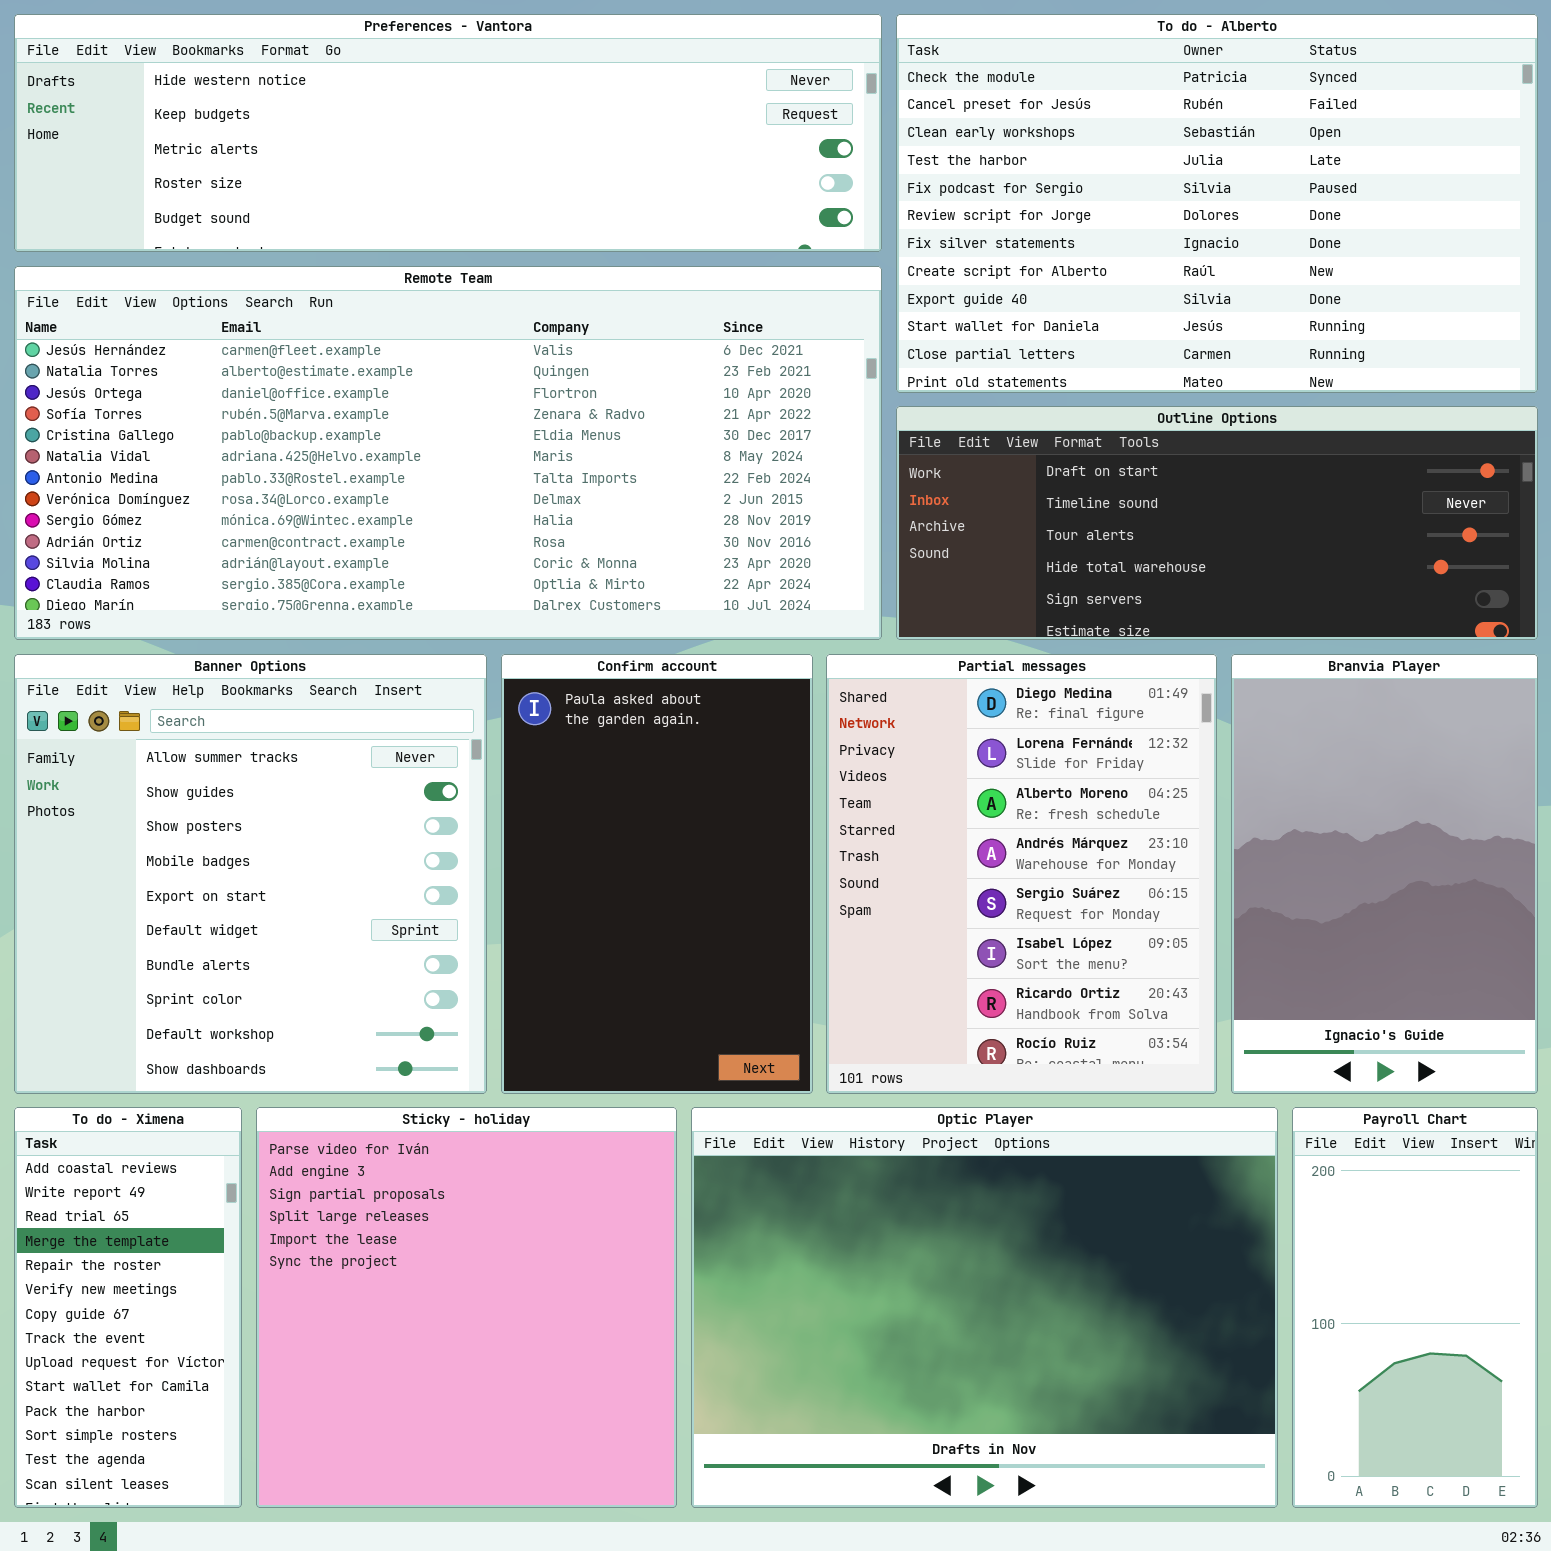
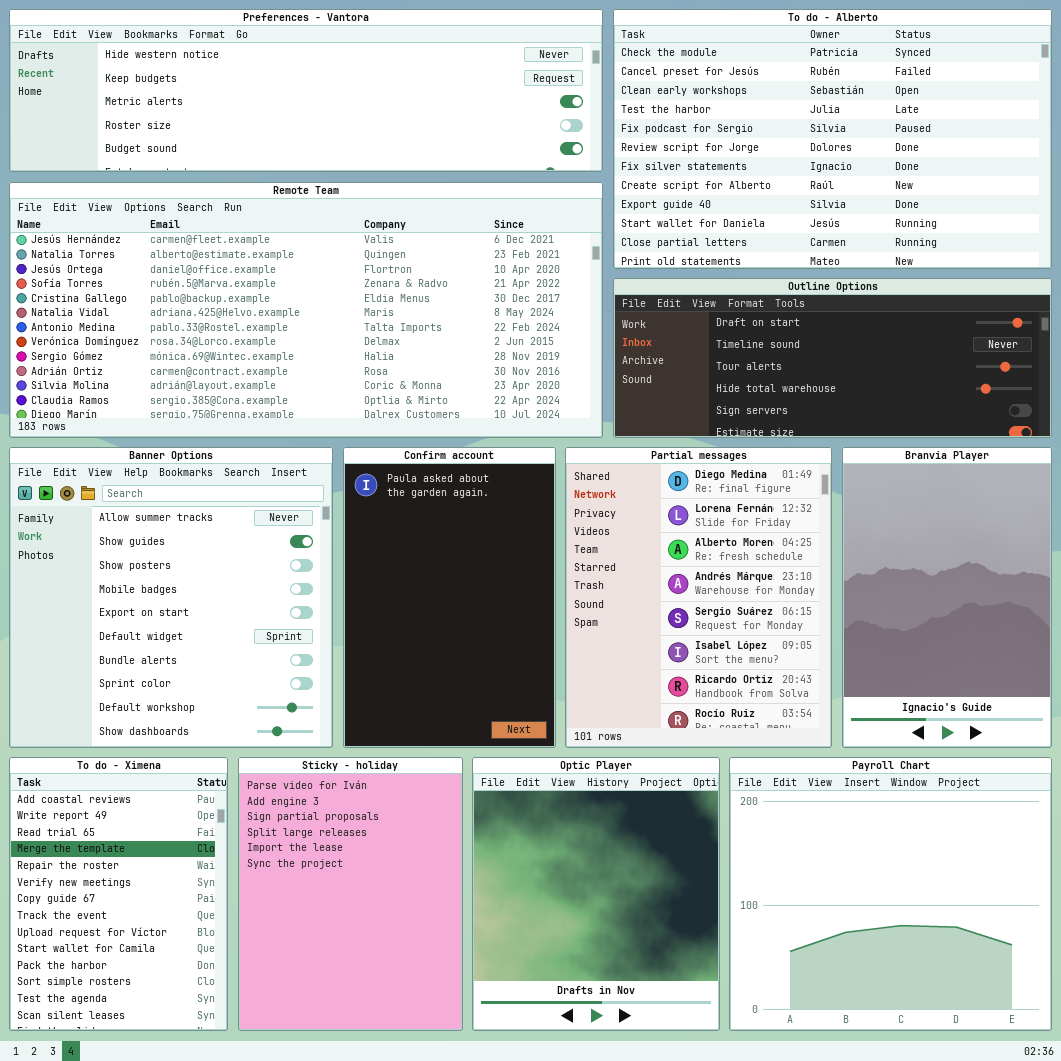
To do - Ximena: [14,1107,242,1508] -> [9,757,228,1031], resized
Sticky - holiday: [256,1107,677,1508] -> [238,757,463,1031], resized
Optic Player: [691,1107,1278,1508] -> [472,757,720,1031], resized
Payroll Chart: [1292,1107,1538,1508] -> [729,757,1052,1031], resized

